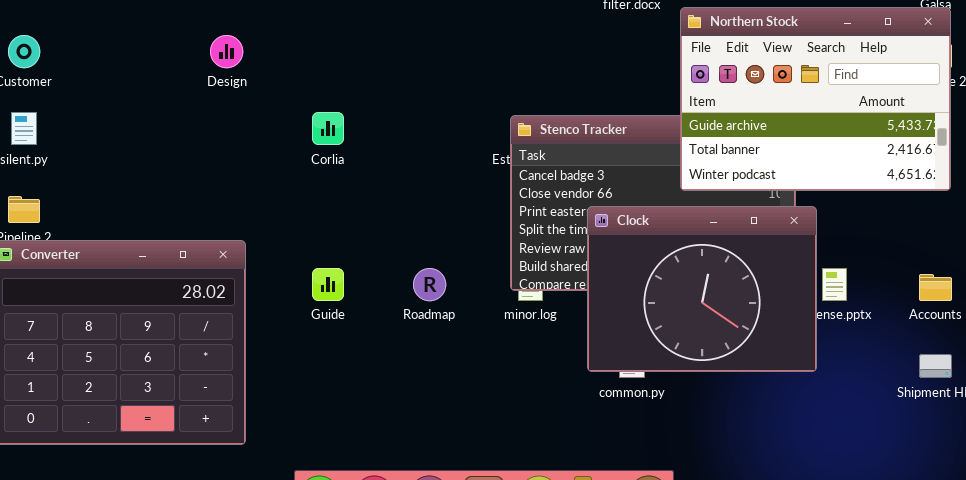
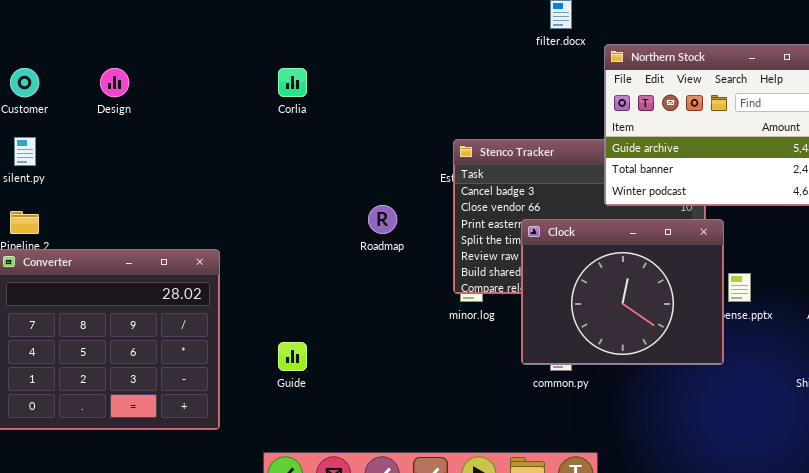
Design: [210,35,243,68] -> [100,68,129,97], moved
Corlia: [312,112,344,145] -> [278,68,307,97], moved
Guide: [312,268,344,301] -> [278,342,307,371], moved
Roadmap: [413,268,446,301] -> [368,205,397,234], moved

